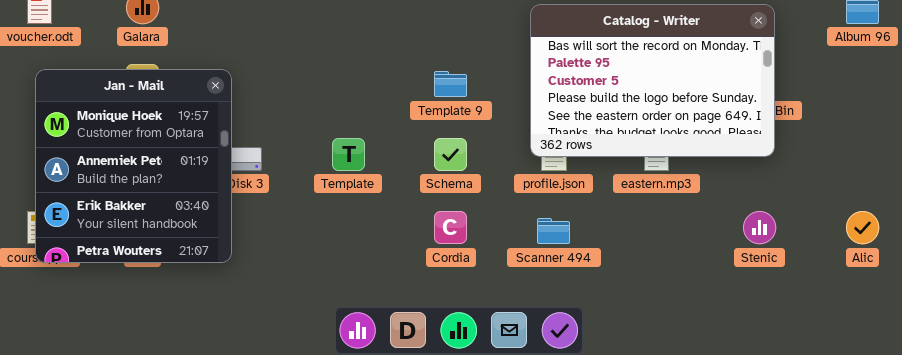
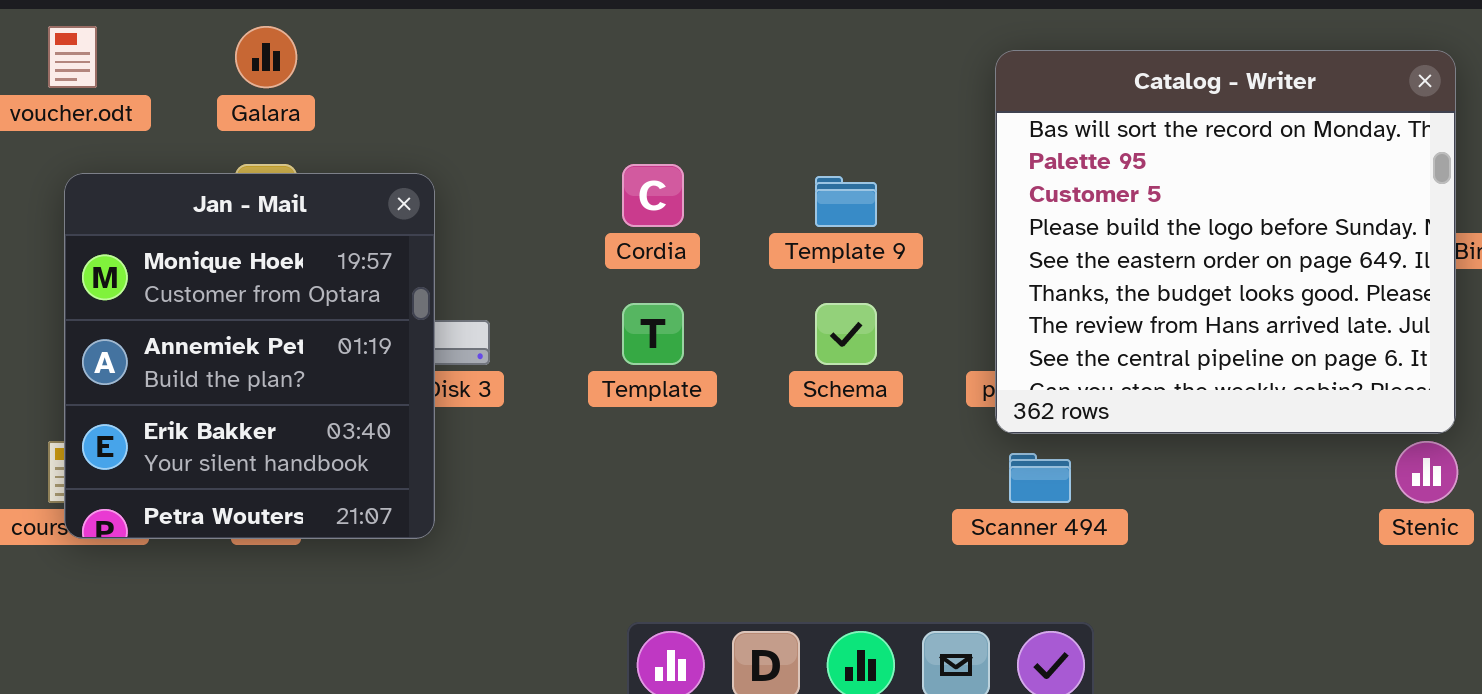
Catalog - Writer: [530,4,775,157] -> [995,50,1456,434], resized
Cordia: [434,211,467,244] -> [622,164,684,227], moved

